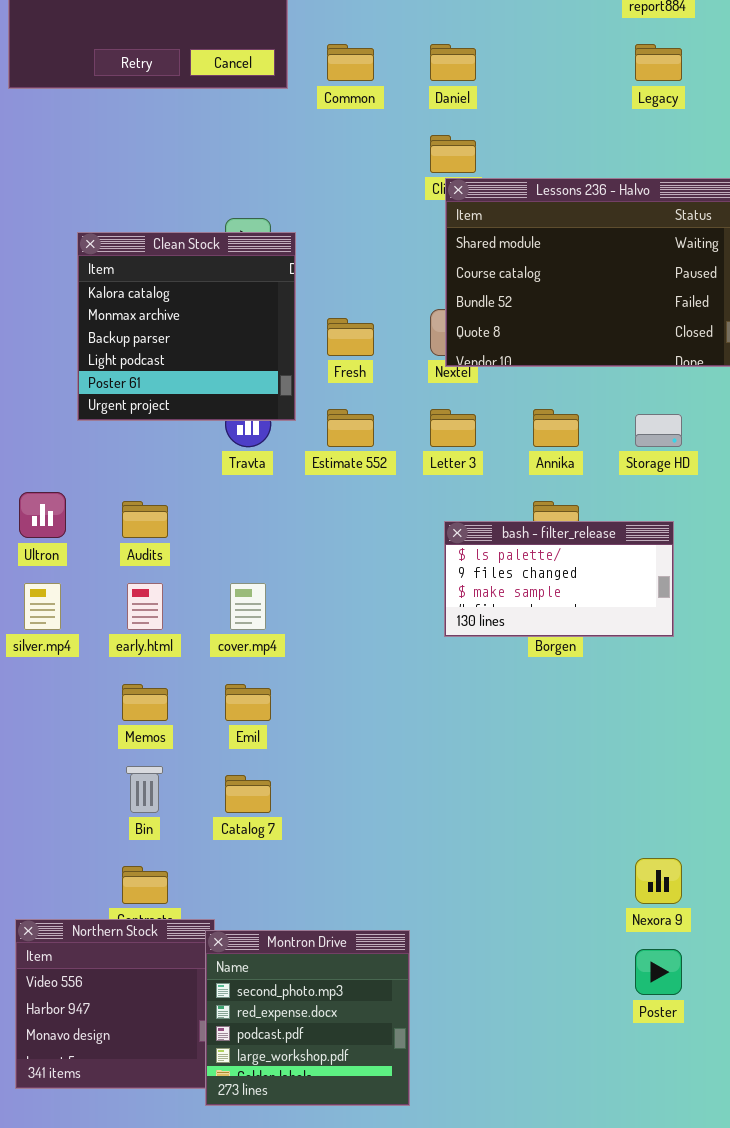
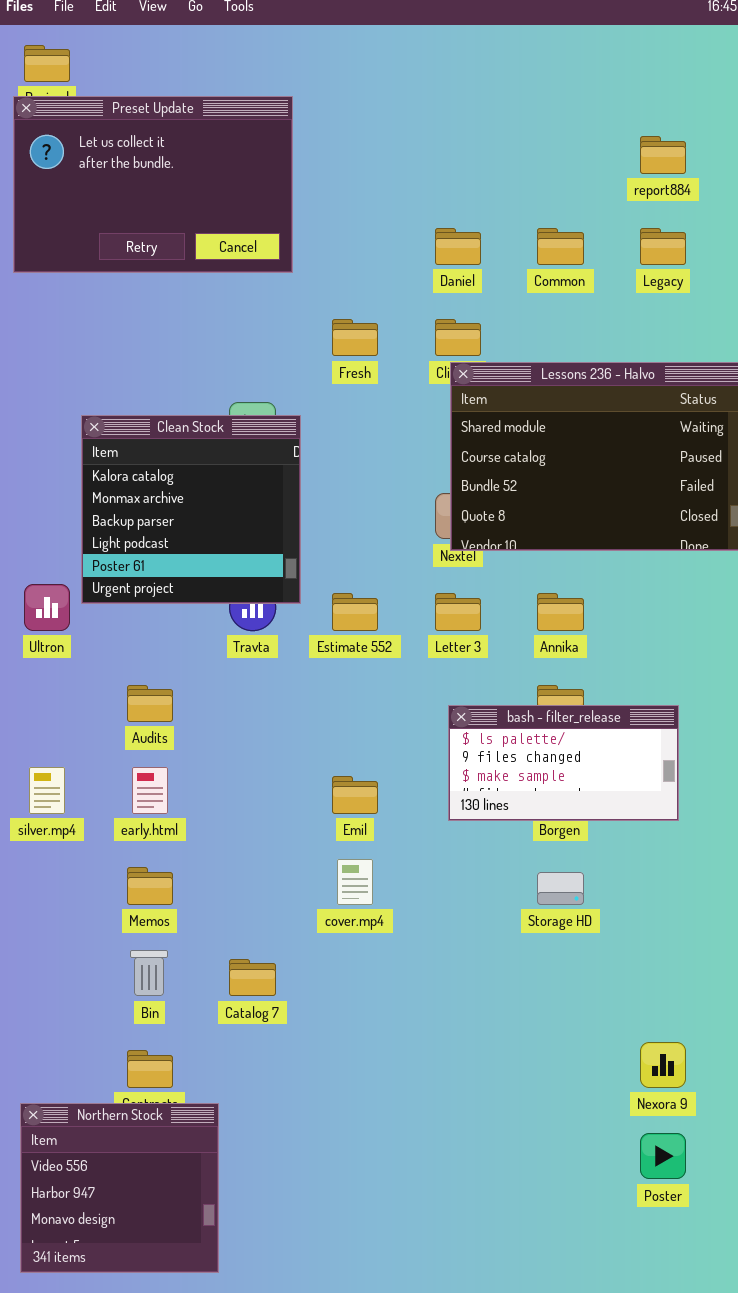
Common: [327,44,374,81] -> [537,228,584,265], moved
Fresh: [327,318,374,356] -> [332,319,378,356], moved
Storage HD: [635,414,682,447] -> [537,872,584,905], moved
Ultron: [19,492,66,538] -> [24,584,70,631], moved
cover.mp4: [230,583,266,630] -> [337,859,373,905], moved
Emil: [225,684,271,721] -> [332,776,378,814], moved
Montron Drive: [205,930,410,1106] -> none, closed

